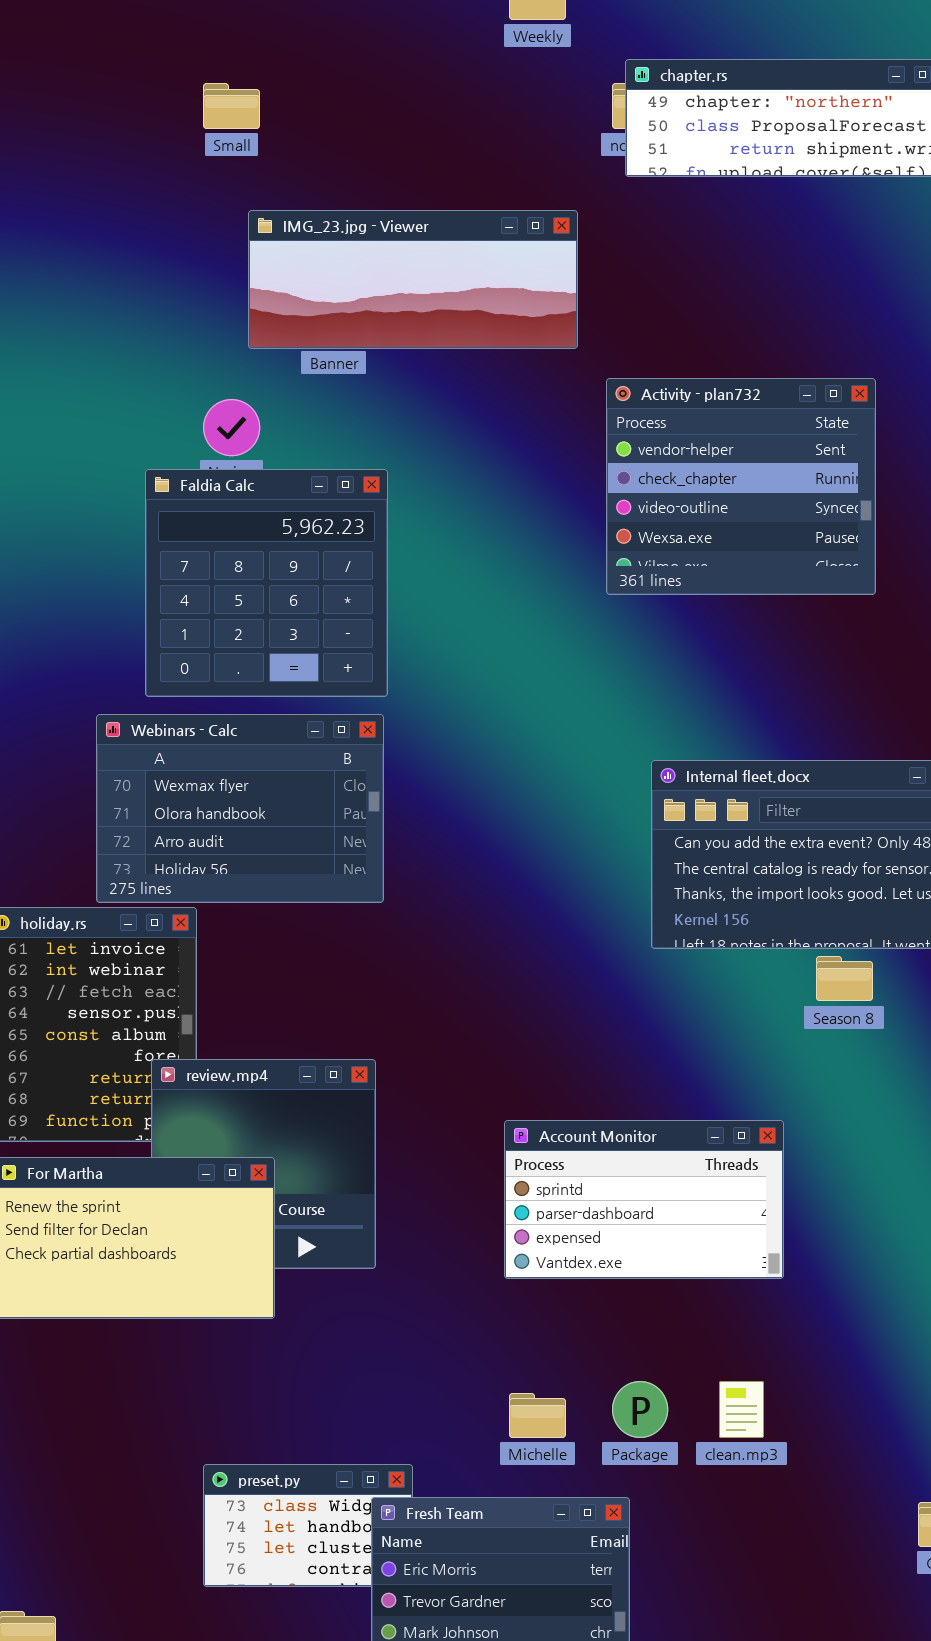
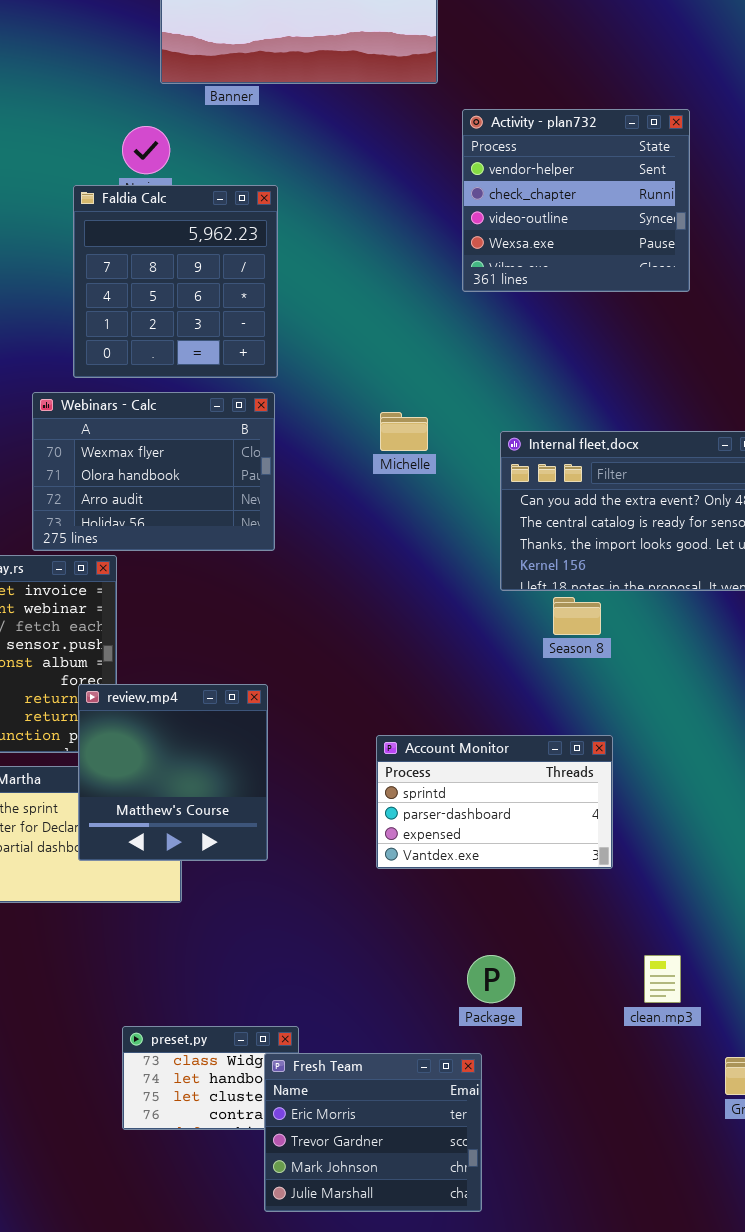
Season 8: [816,956,873,1001] -> [553,597,601,635], moved
review.mp4: [151,1059,376,1269] -> [78,684,268,861], raised
clean.mp3: [719,1381,764,1438] -> [644,955,681,1003], moved
Michelle: [509,1393,566,1438] -> [380,412,428,451], moved

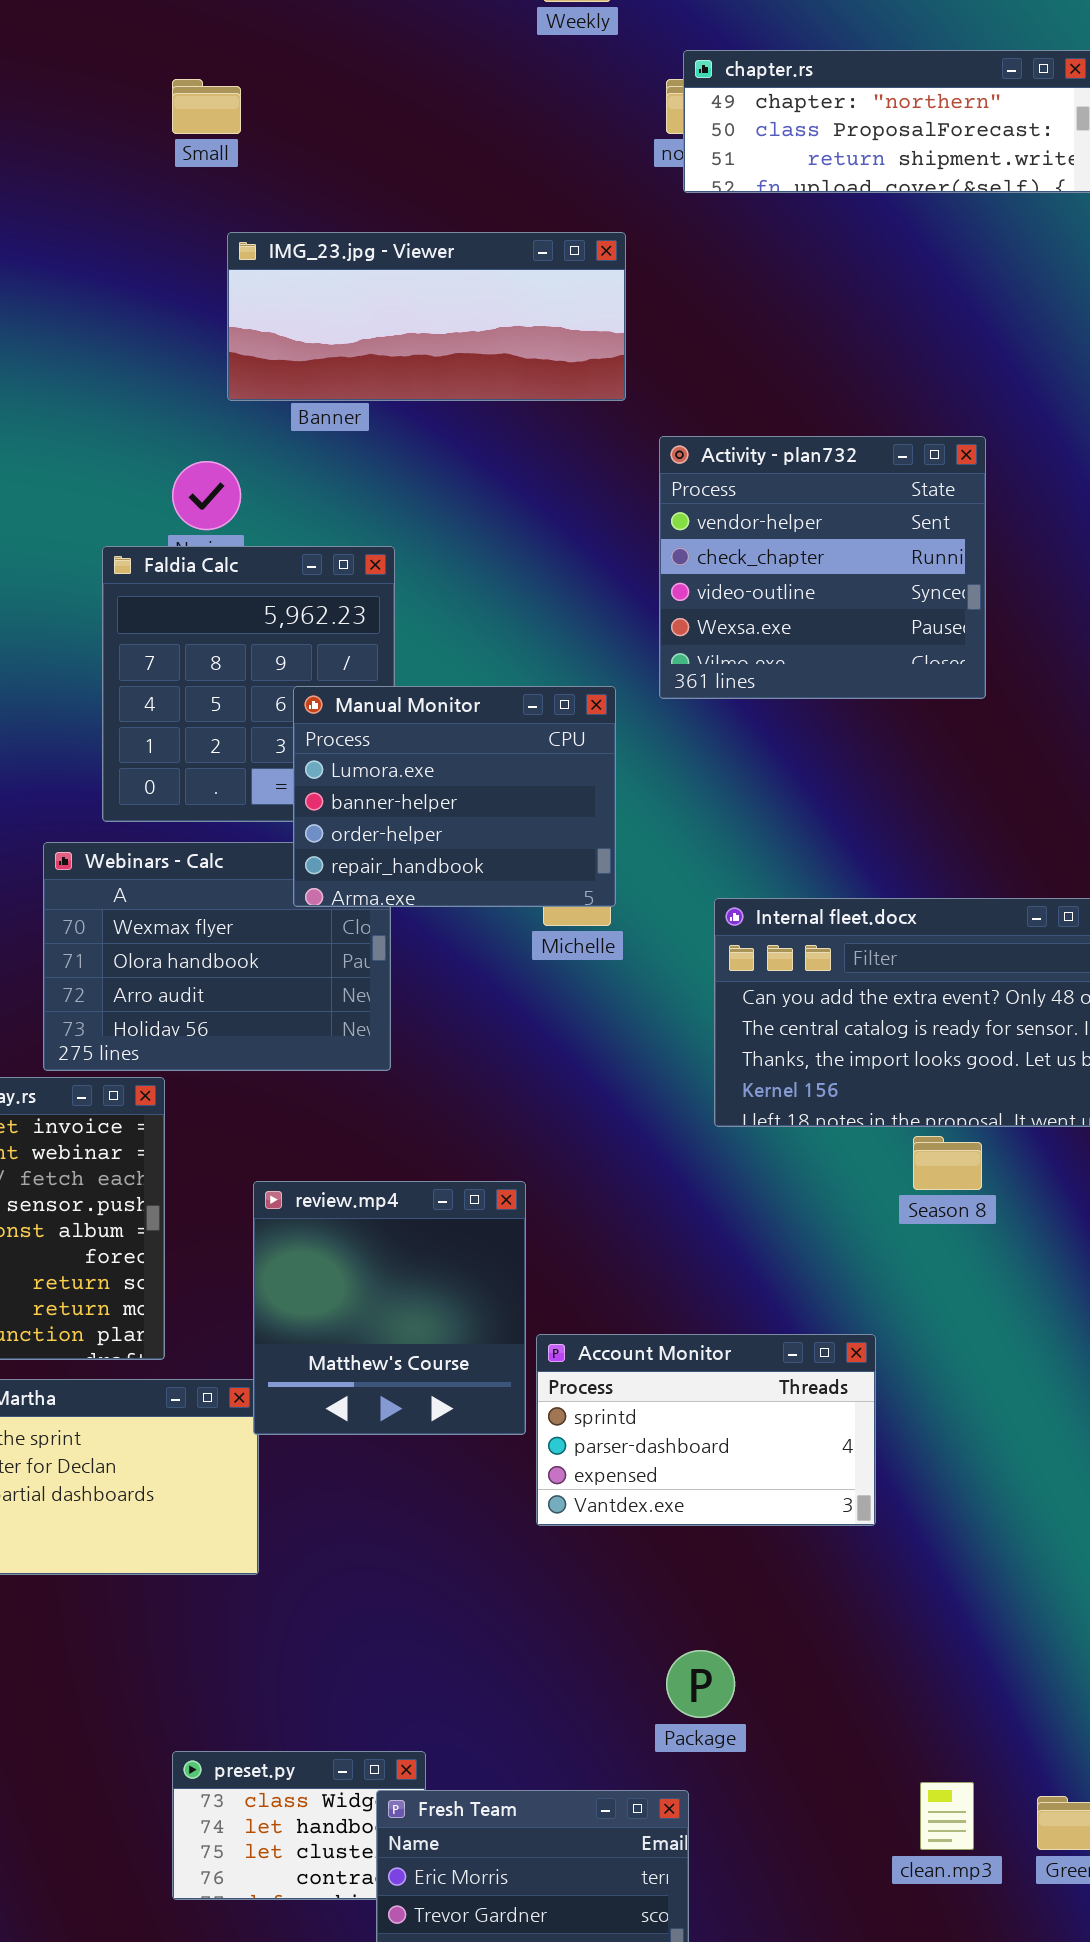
Manual Monitor: none -> [293,686,616,907], opened
Season 8: [553,597,601,635] -> [913,1136,982,1190], moved
review.mp4: [78,684,268,861] -> [253,1181,526,1435], moved
clean.mp3: [644,955,681,1003] -> [920,1782,974,1850], moved

